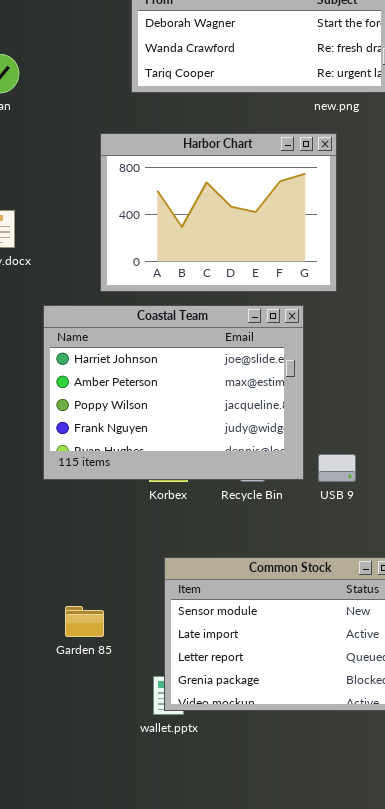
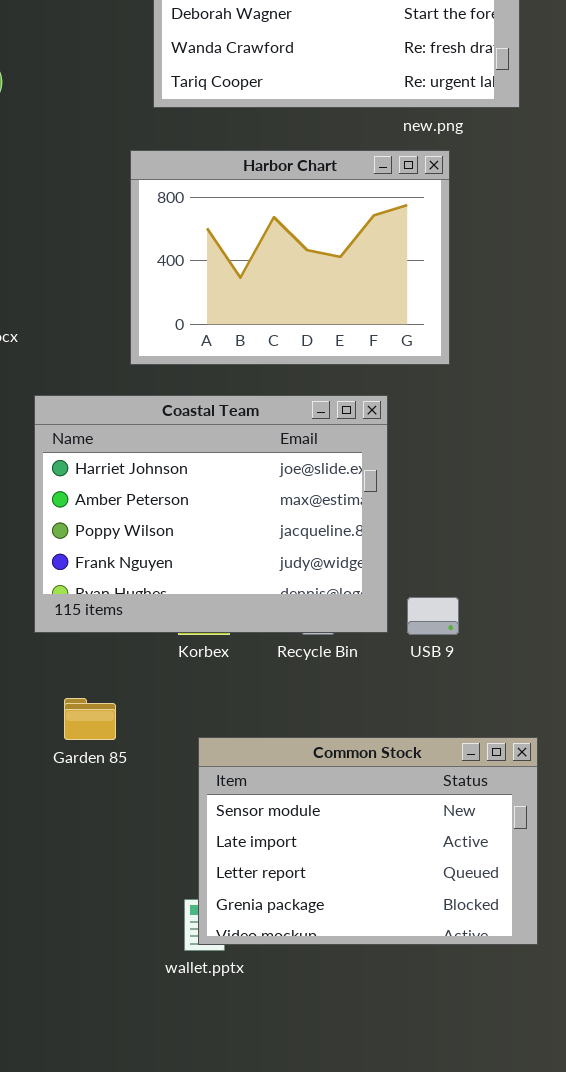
Harbor Chart: [100,133,337,292] -> [130,150,450,365], moved
Garden 85: [65,606,104,637] -> [64,698,116,740], moved

